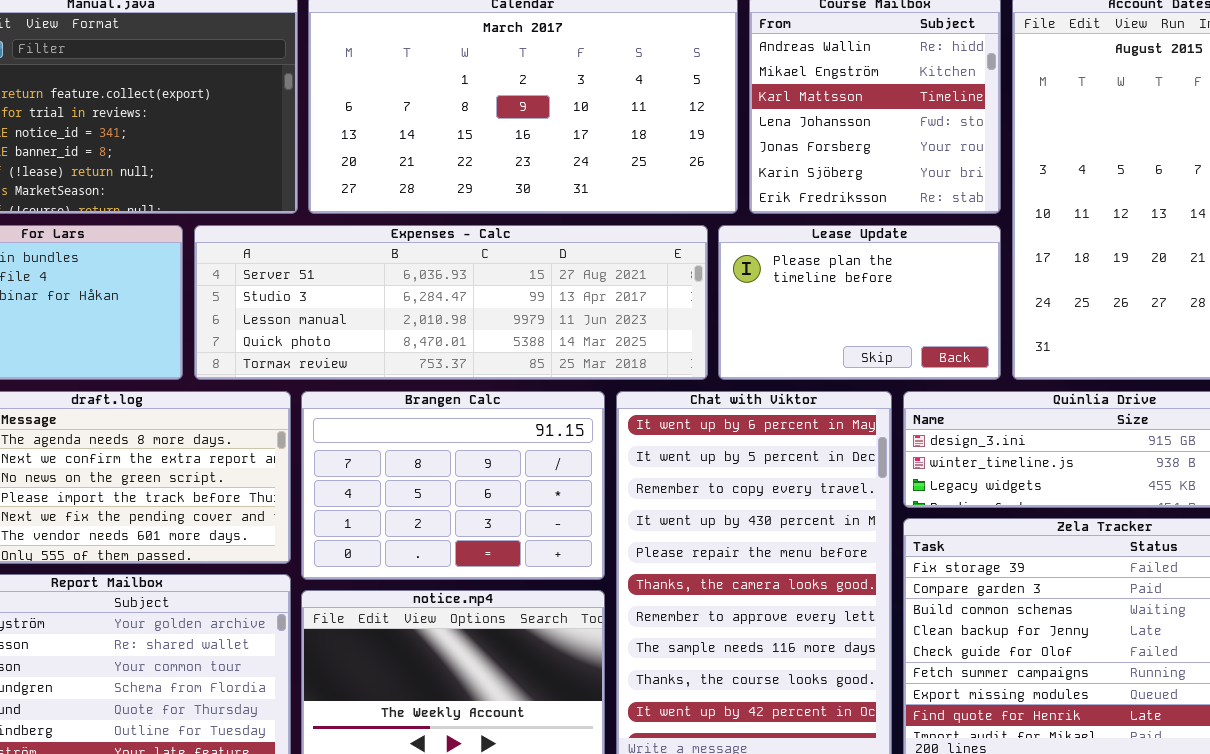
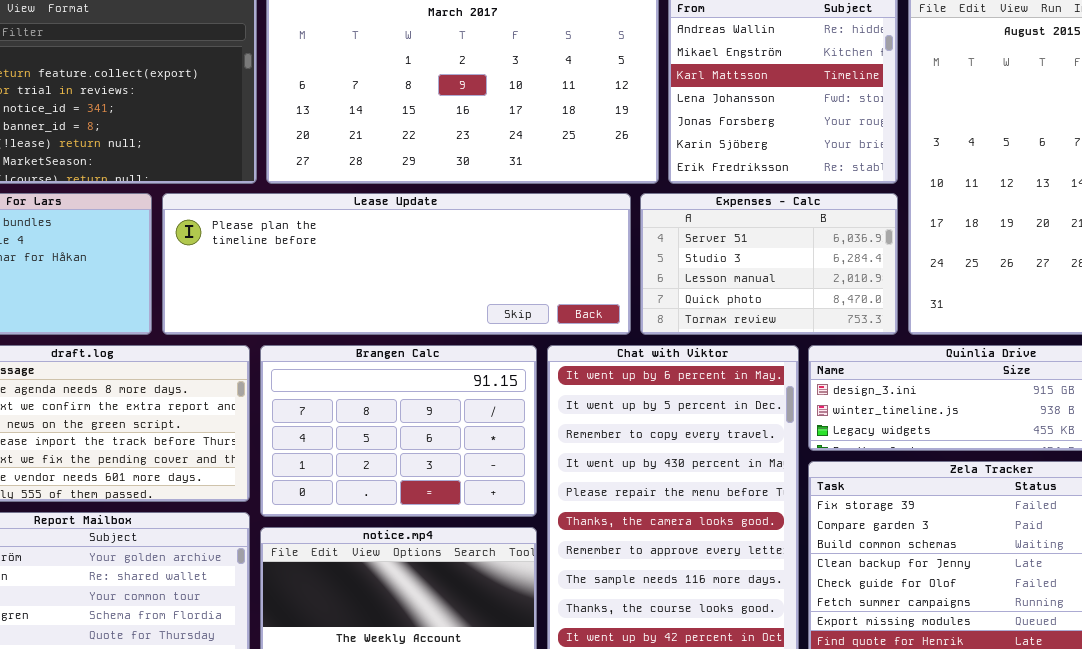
Expenses - Calc: [194,225,708,380] -> [640,193,898,335], moved, resized
Lease Update: [718,225,1001,380] -> [162,193,631,335], moved, resized

